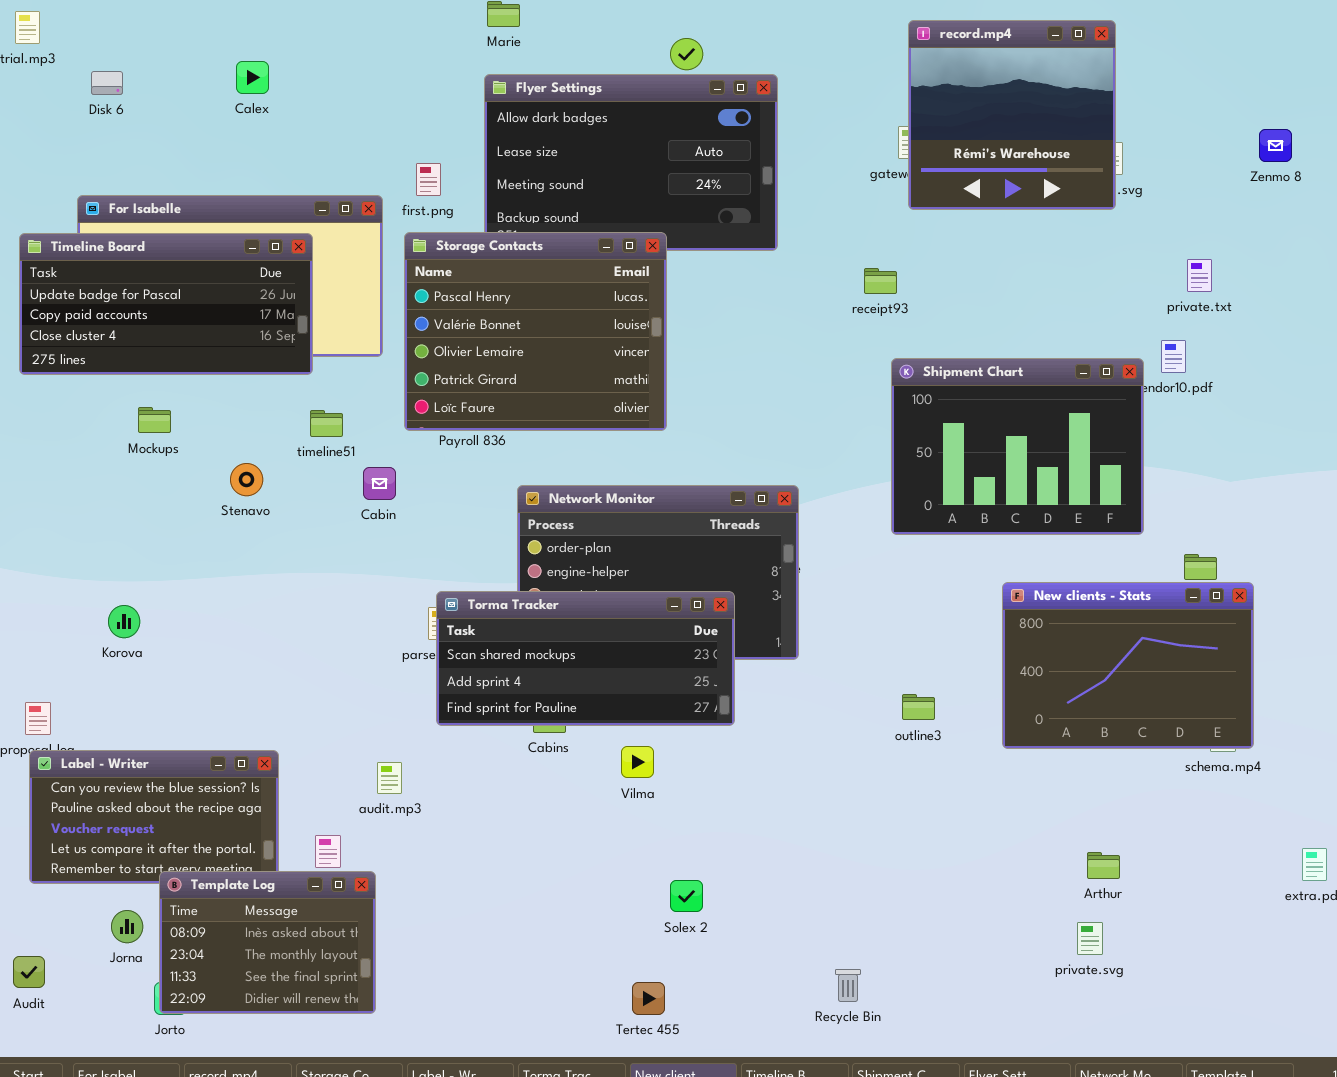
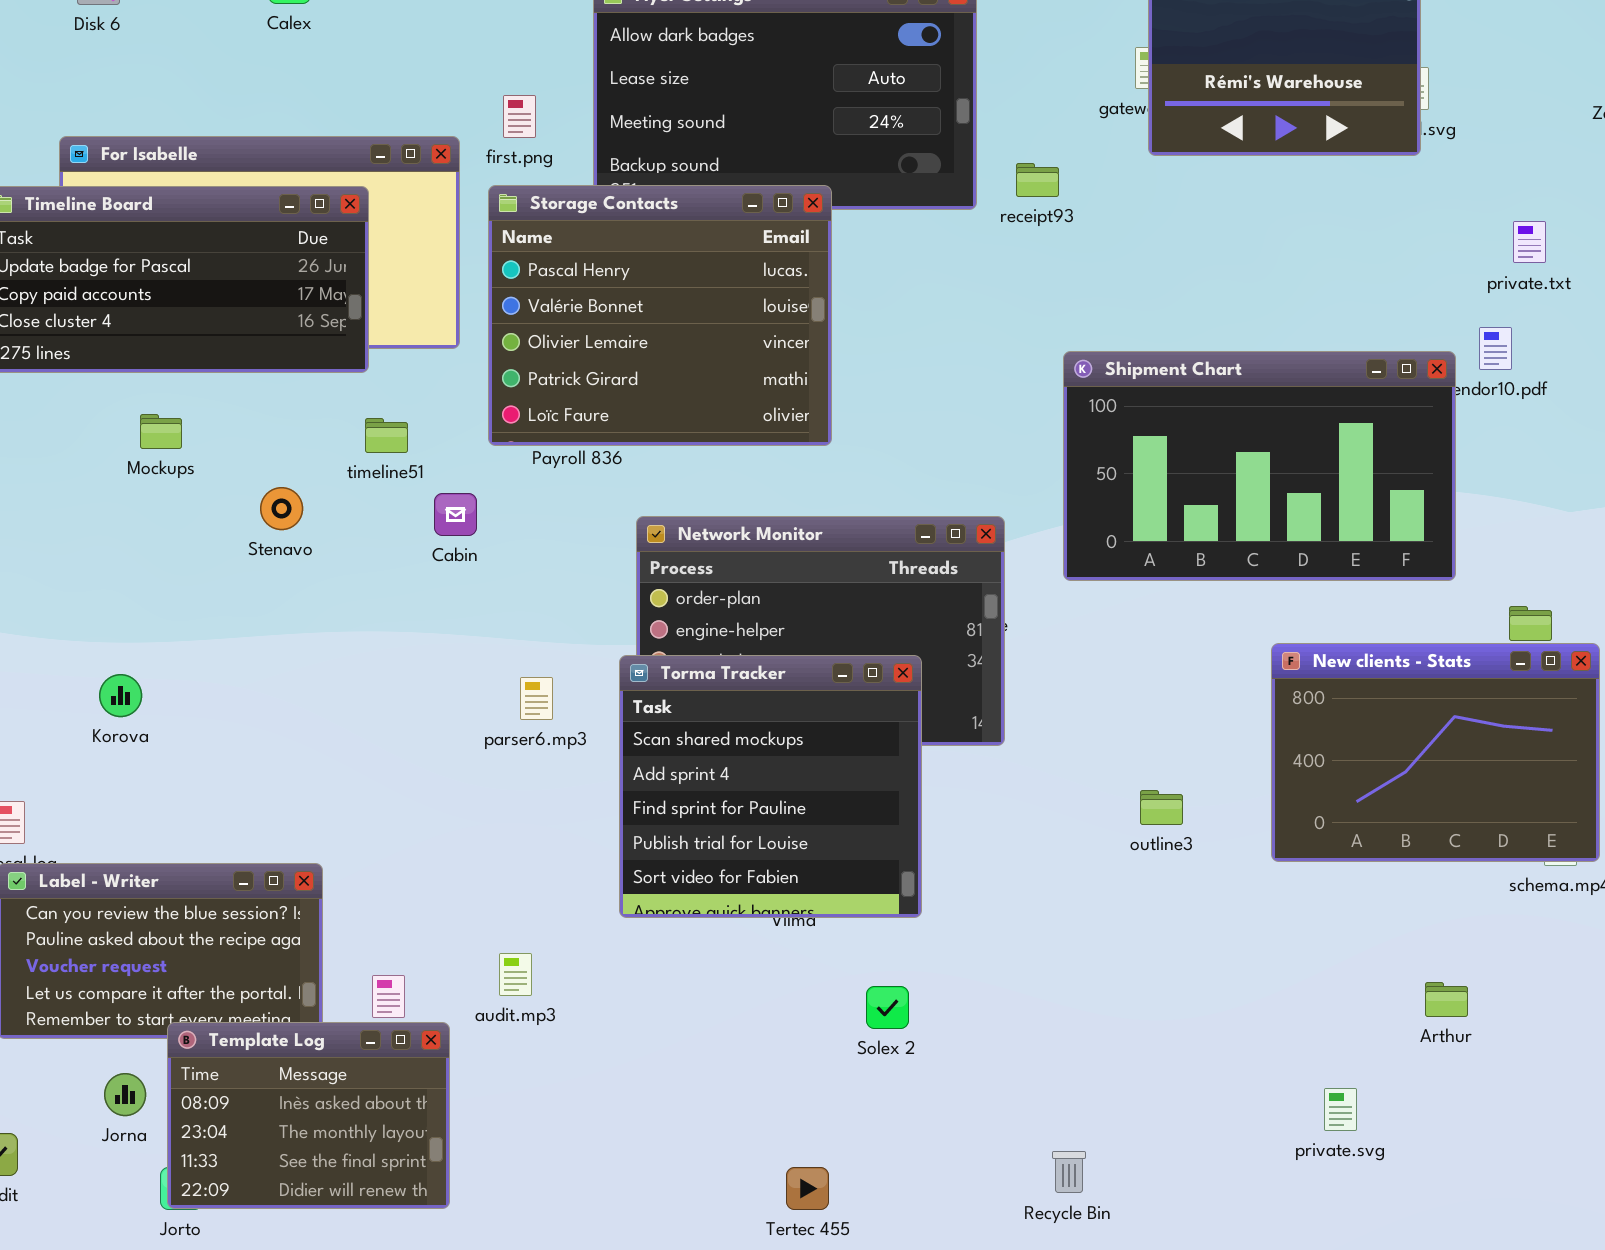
receipt93: [864,268,897,294] -> [1016,163,1059,197], moved
Shipment Chart: [891,358,1144,535] -> [1063,351,1456,581], resized
Torma Tracker: [436,591,735,726] -> [619,655,922,918], resized
audit.mp3: [377,762,402,794] -> [499,953,532,996], moved
Arthur: [1087,852,1120,879] -> [1425,982,1468,1017], moved
Solex 2: [670,880,703,912] -> [866,986,909,1029], moved
private.svg: [1077,922,1103,955] -> [1324,1088,1357,1131], moved

